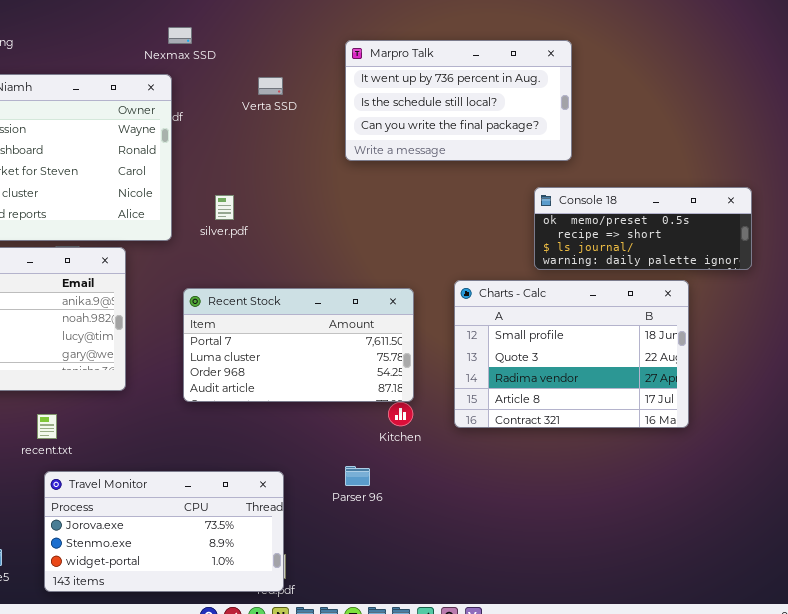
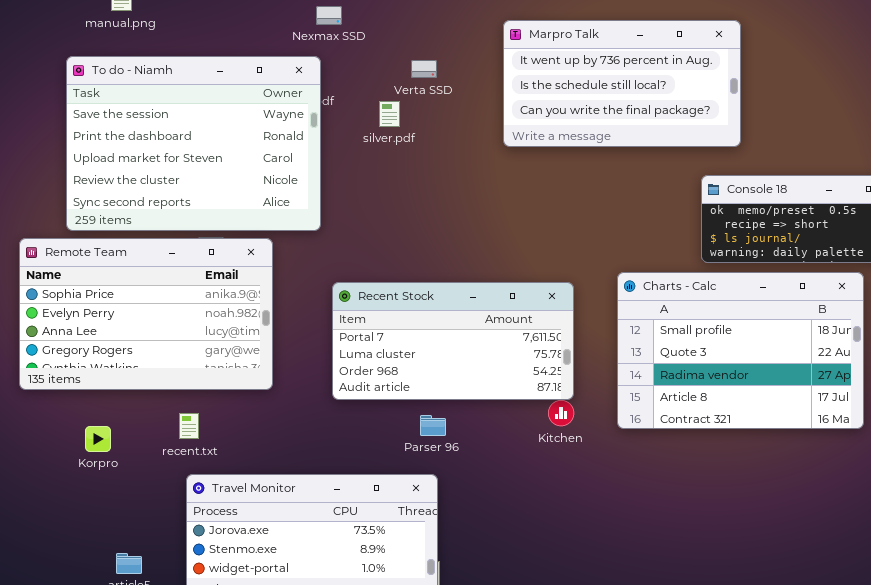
silver.pdf: [215,195,234,220] -> [379,101,400,127], moved
Parser 96: [345,466,370,486] -> [420,415,446,436], moved

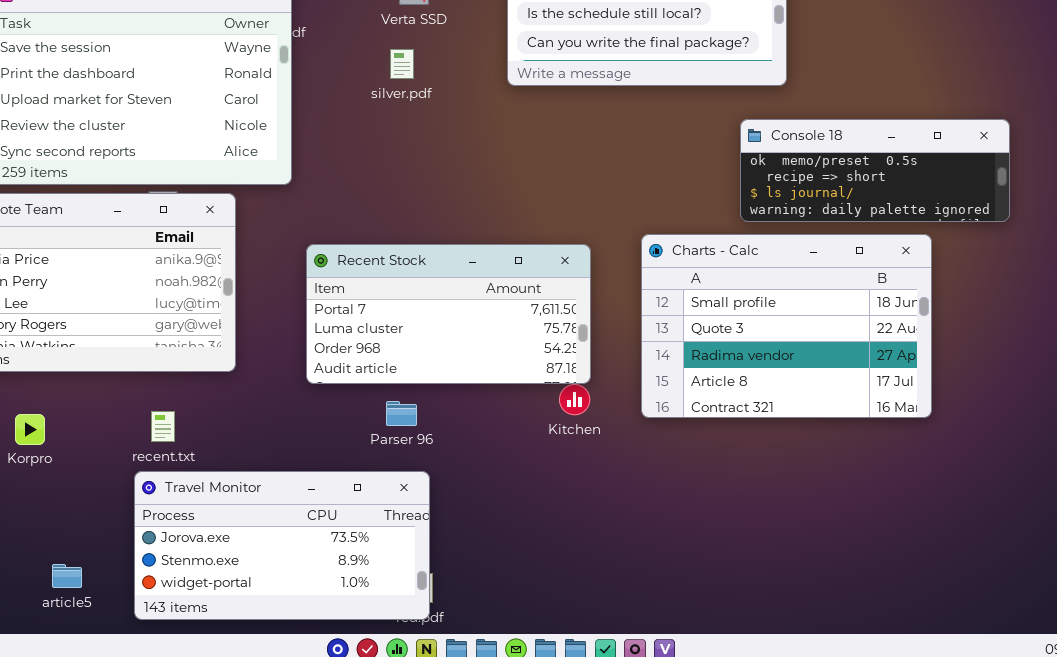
silver.pdf: [379,101,400,127] -> [390,49,414,79], moved
recent.txt: [179,413,199,439] -> [151,411,175,442], moved
Parser 96: [420,415,446,436] -> [386,401,417,426], moved

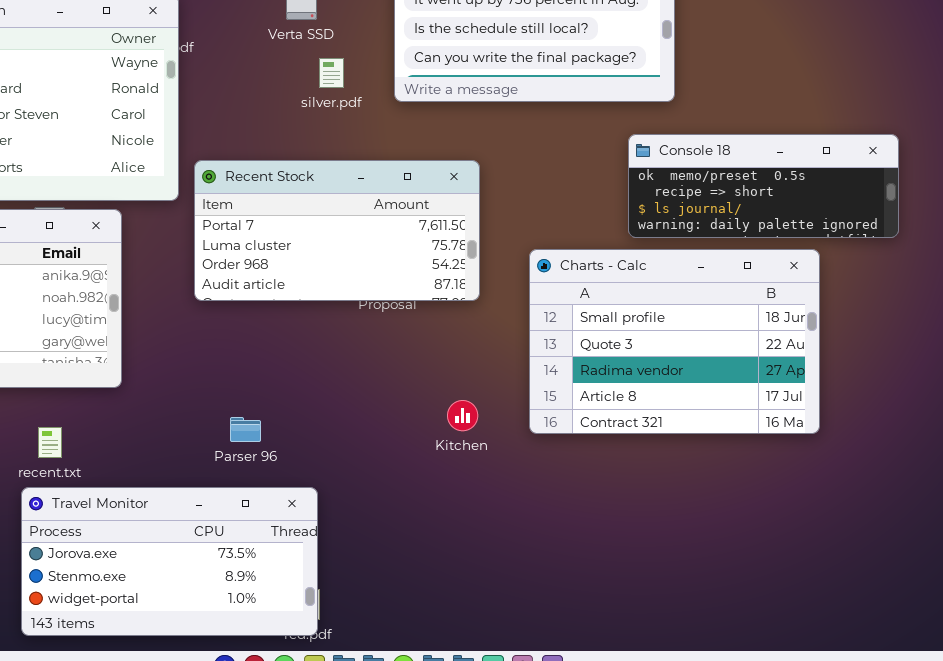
silver.pdf: [390,49,414,79] -> [319,58,344,88], moved
Recent Stock: [306,244,591,384] -> [194,160,480,301], moved
Parser 96: [386,401,417,426] -> [230,417,261,442], moved

